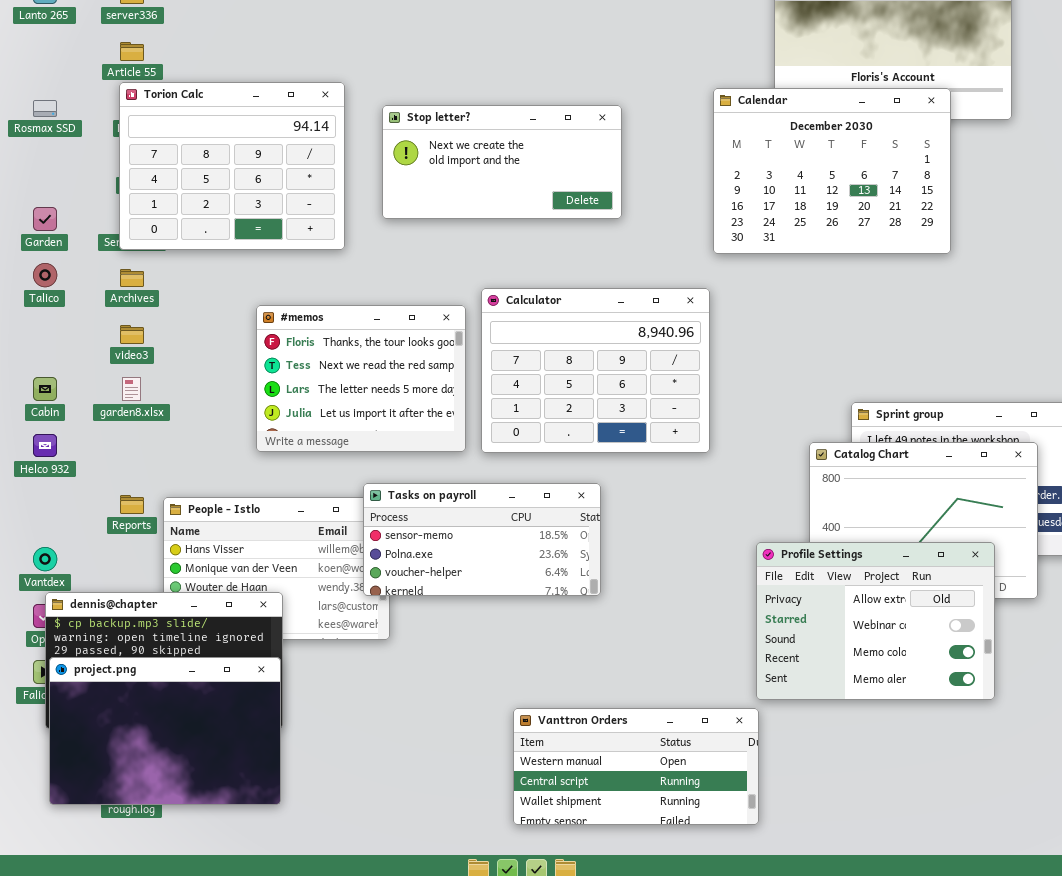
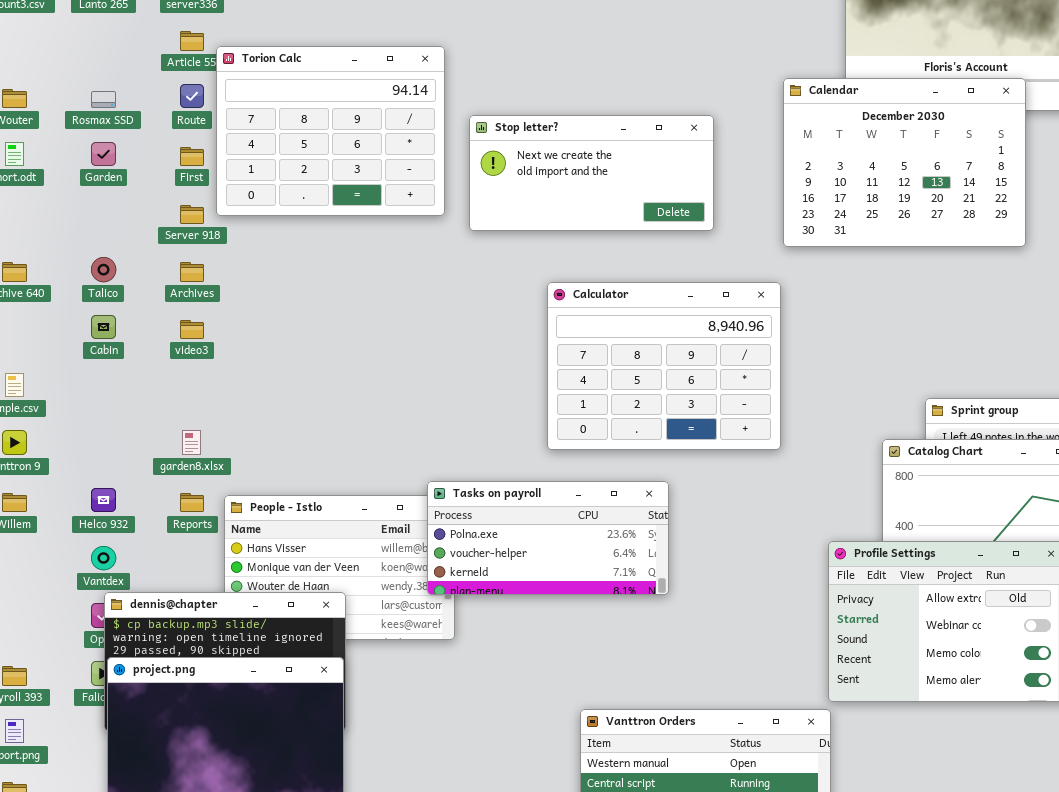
Torion Calc: [119,82,345,250] -> [216,46,445,216], moved
Stop letter?: [382,105,622,219] -> [469,115,714,231], moved
Garden: [33,207,57,231] -> [91,142,116,166], moved
#memos: [256,305,466,452] -> none, closed
Cabin: [33,377,57,401] -> [91,315,116,339], moved
garden8.xlsx: [122,377,141,401] -> [182,430,201,455], moved
Helco 932: [33,434,57,457] -> [91,488,116,512], moved
Tasks on payroll: [363,483,601,596] -> [427,481,669,595], scrolled down 1 row

